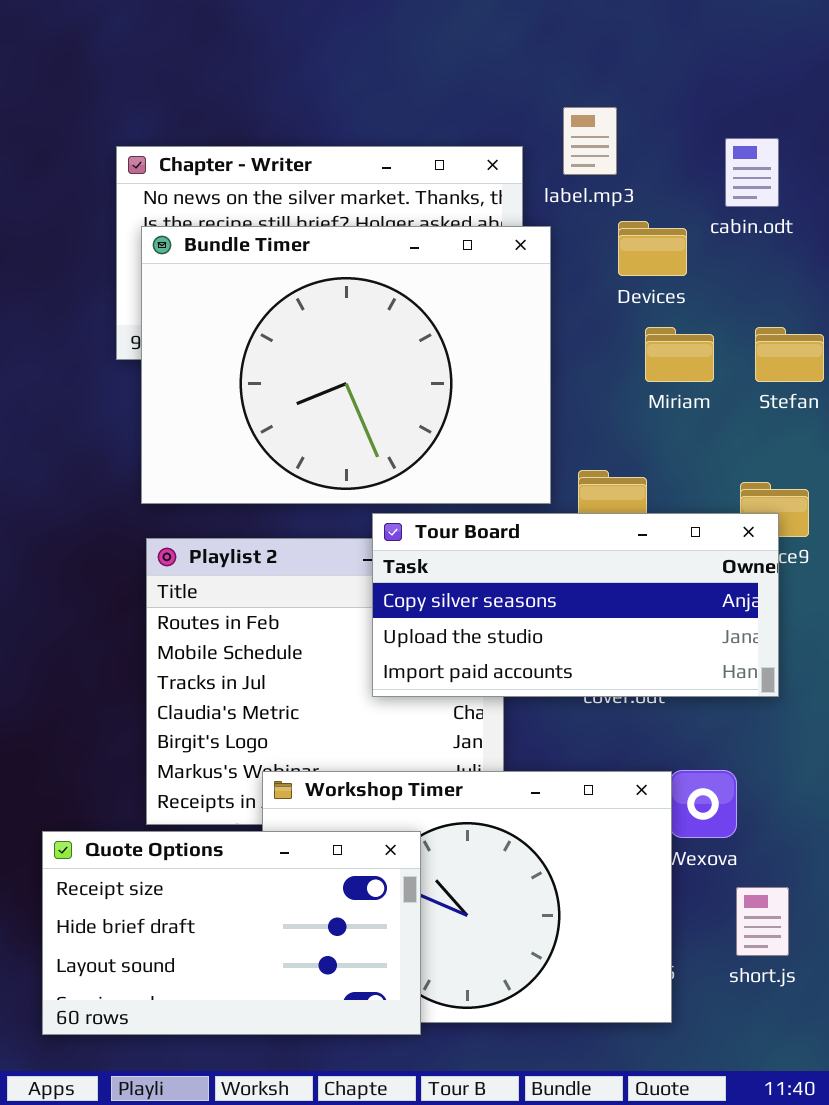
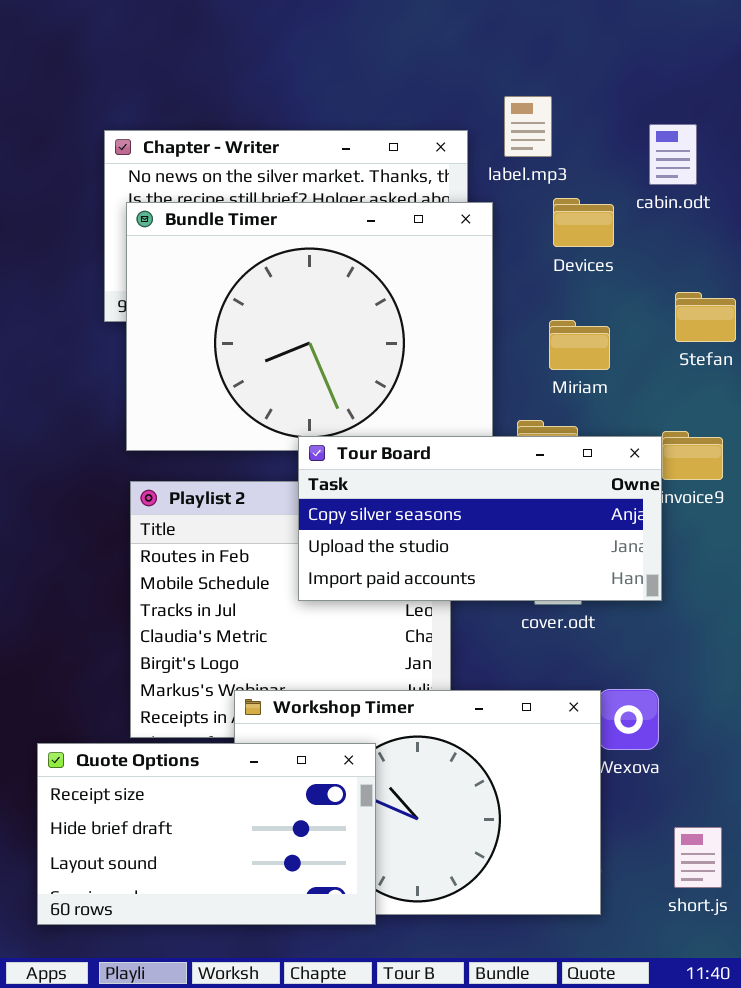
Miriam: [645,327,714,382] -> [549,320,610,370], moved
Tour Board: [372,513,779,697] -> [298,436,662,601], moved
short.js: [736,887,789,956] -> [674,827,722,888], moved

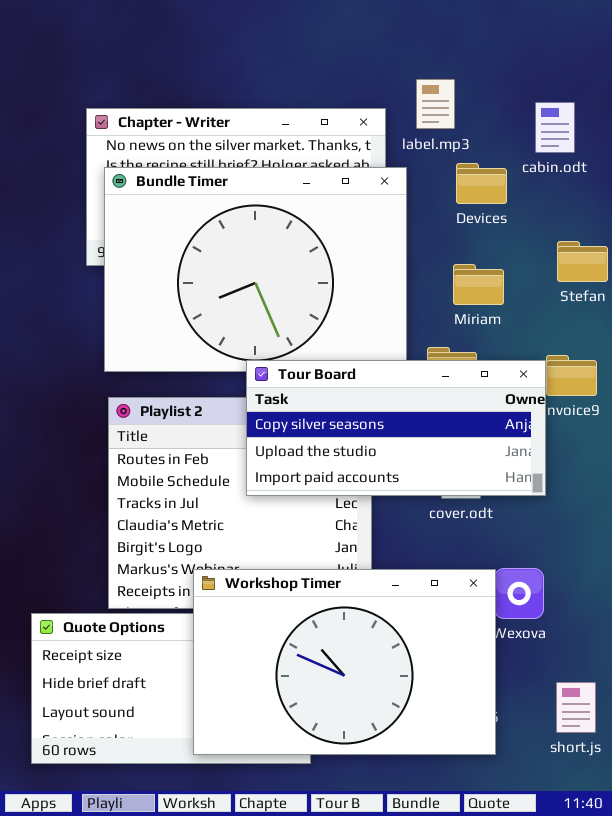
Workshop Timer: [234,690,601,915] -> [193,569,496,755], raised

